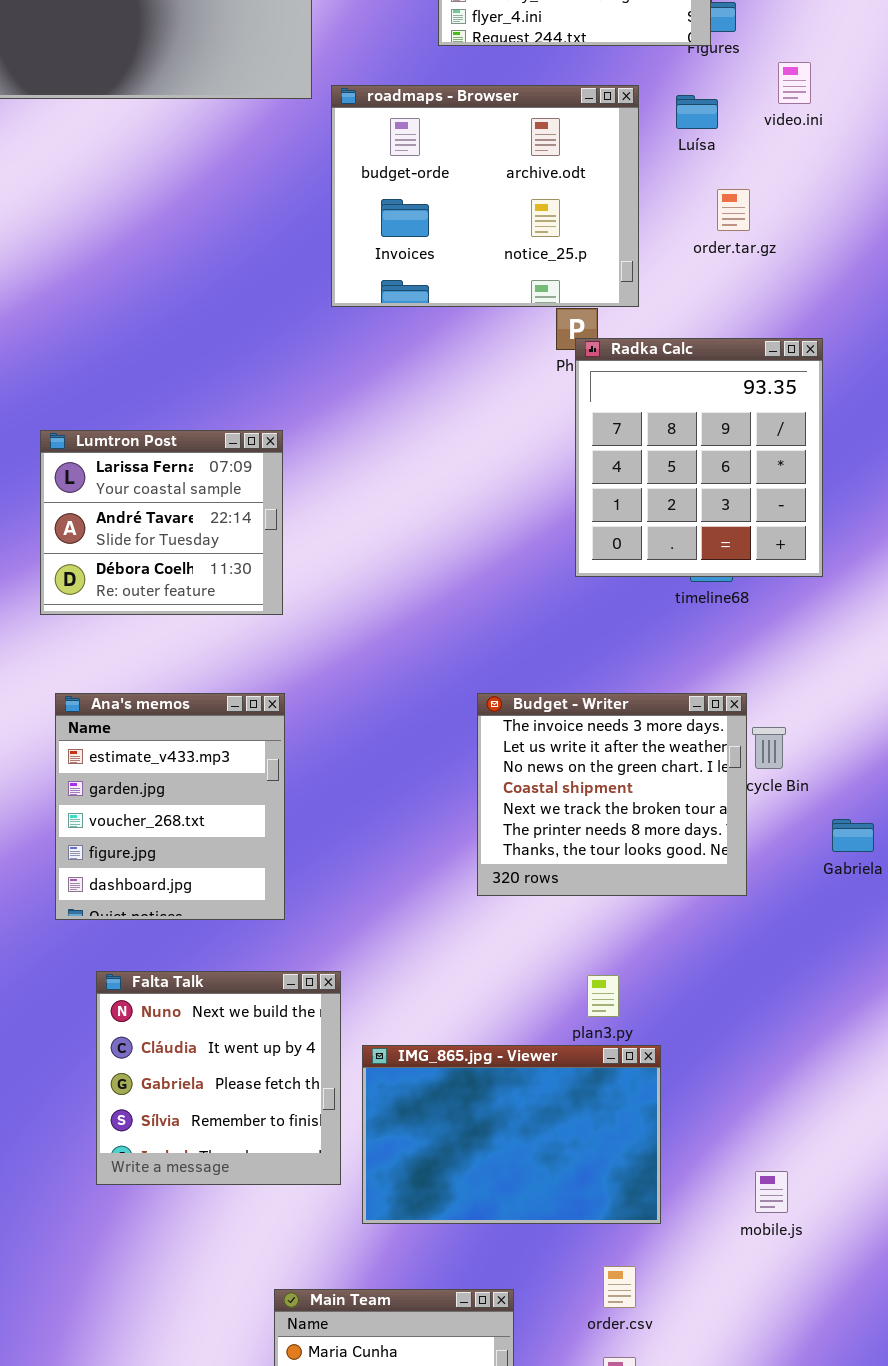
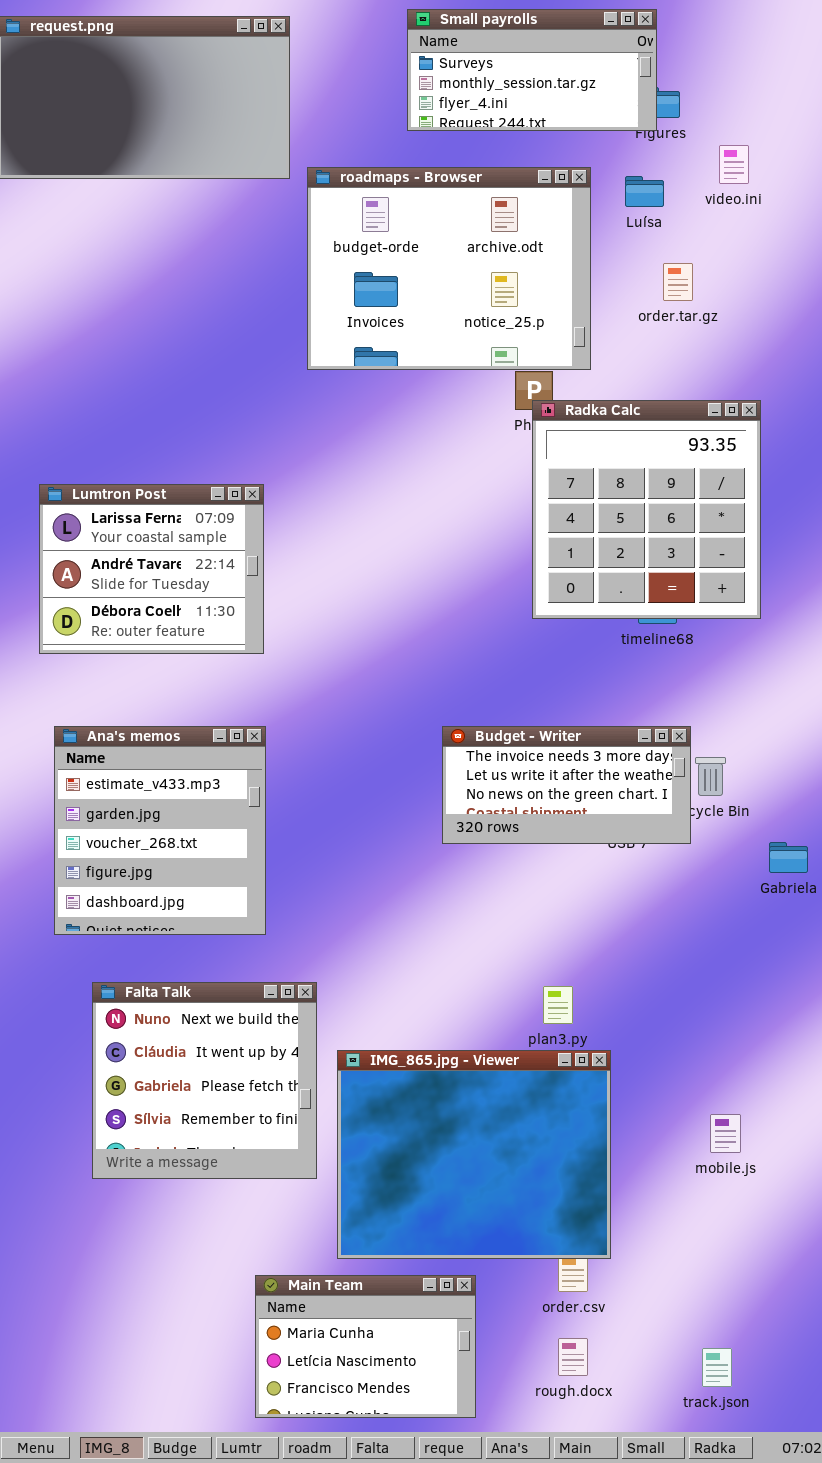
Budget - Writer: [477,693,747,896] -> [442,726,691,844], resized
IMG_865.jpg - Viewer: [362,1045,661,1224] -> [337,1050,611,1259], resized
mobile.js: [755,1171,788,1213] -> [710,1114,741,1153], moved

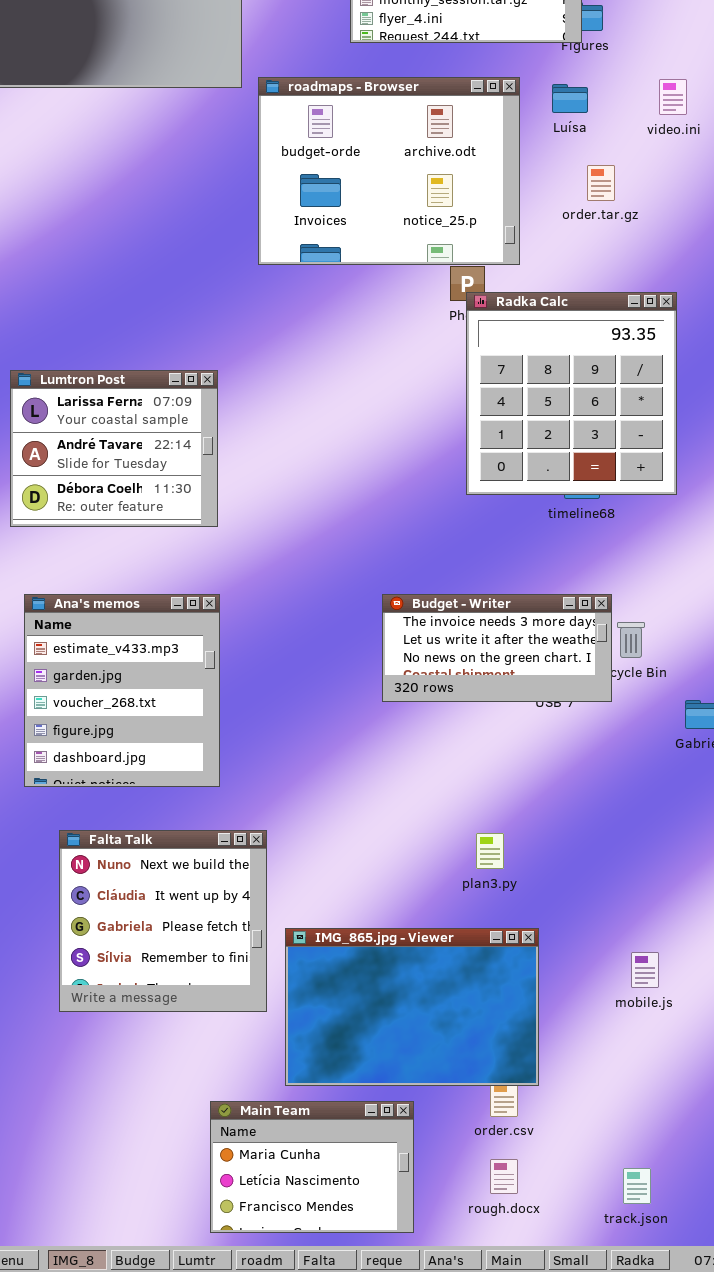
video.ini: [719,145,749,184] -> [659,79,687,115], moved
IMG_865.jpg - Viewer: [337,1050,611,1259] -> [285,928,539,1086], resized

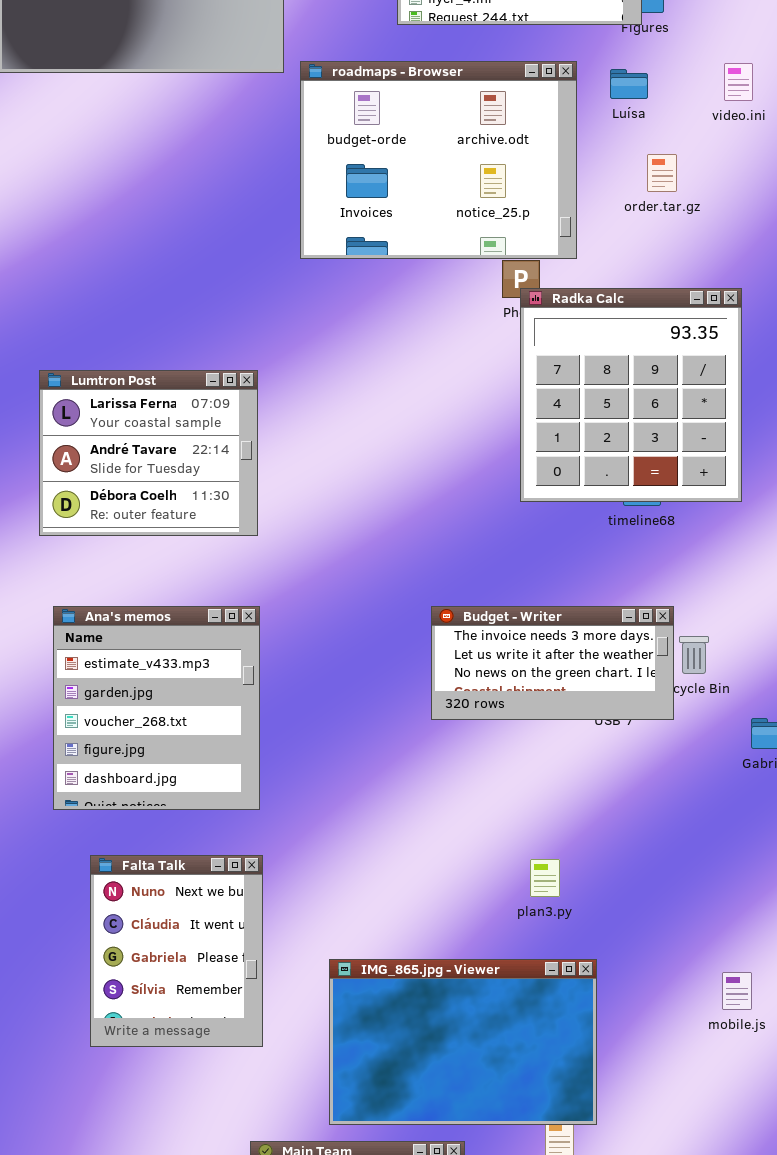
Falta Talk: [59,830,267,1012] -> [90,855,263,1047], resized
mobile.js: [631,952,659,988] -> [722,972,752,1010], moved

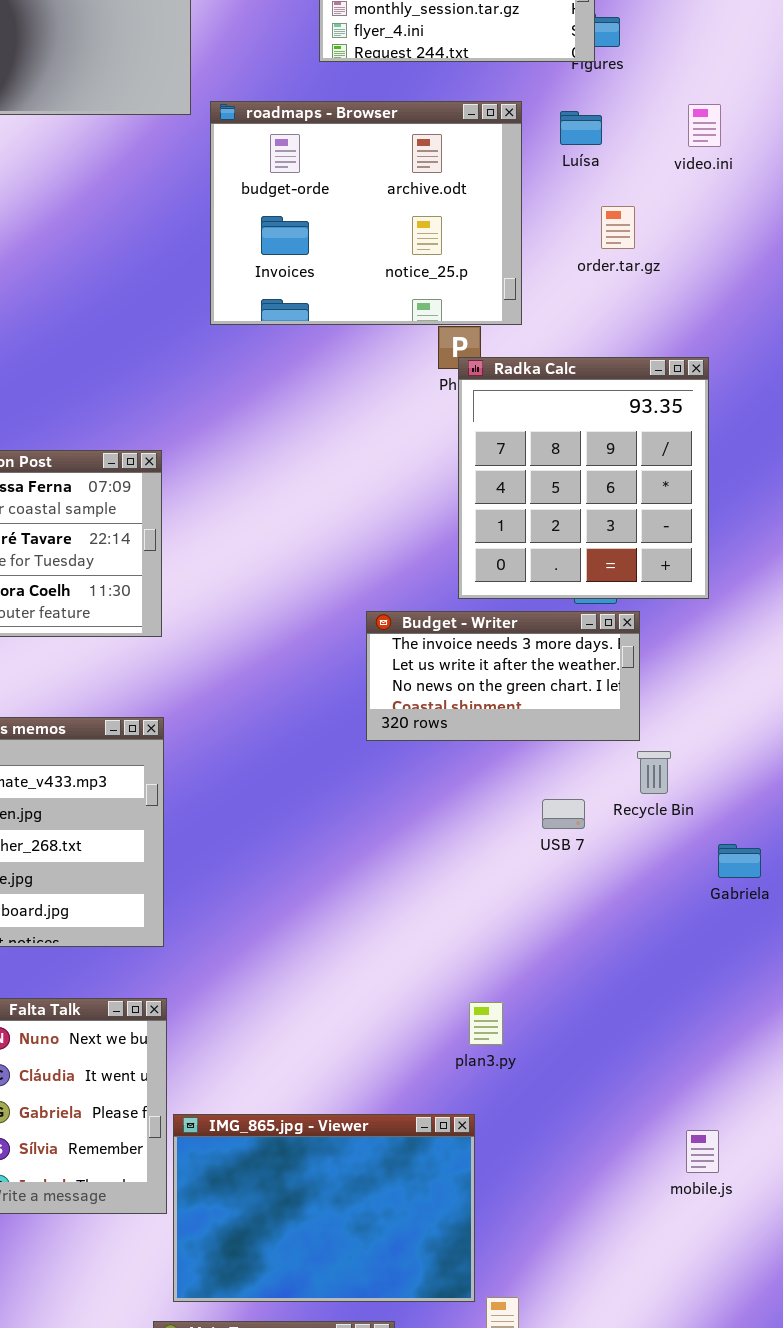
Budget - Writer: [431,606,674,720] -> [366,611,640,741], moved
IMG_865.jpg - Viewer: [329,959,597,1125] -> [173,1114,475,1302], moved

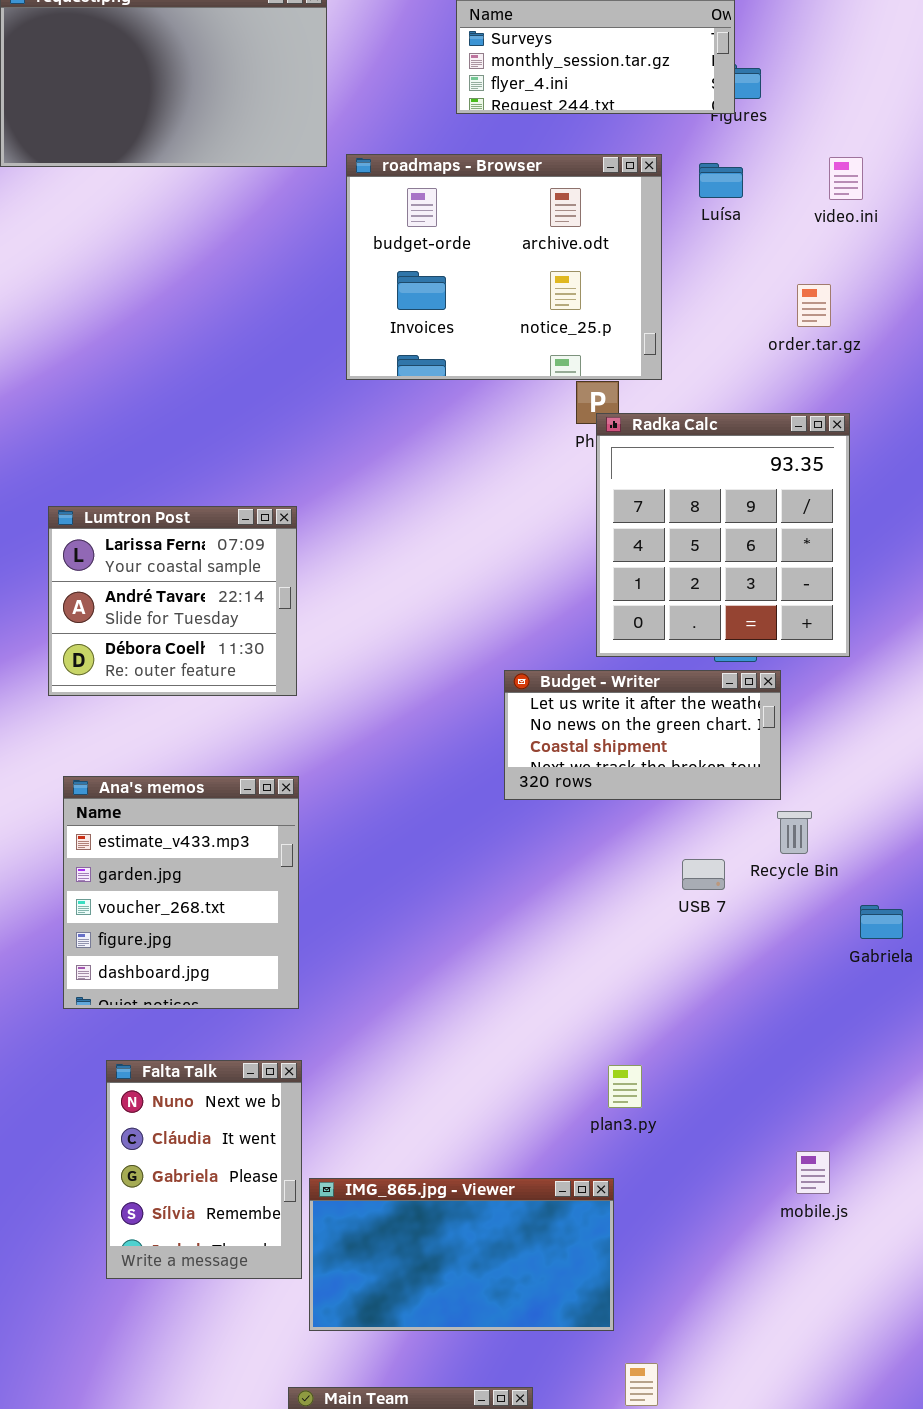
order.tar.gz: [601,206,635,249] -> [797,284,831,327], moved
Budget - Writer: [366,611,640,741] -> [504,670,781,800], scrolled down 1 row
IMG_865.jpg - Viewer: [173,1114,475,1302] -> [309,1178,614,1331], resized
mobile.js: [686,1130,719,1173] -> [796,1151,830,1194], moved

